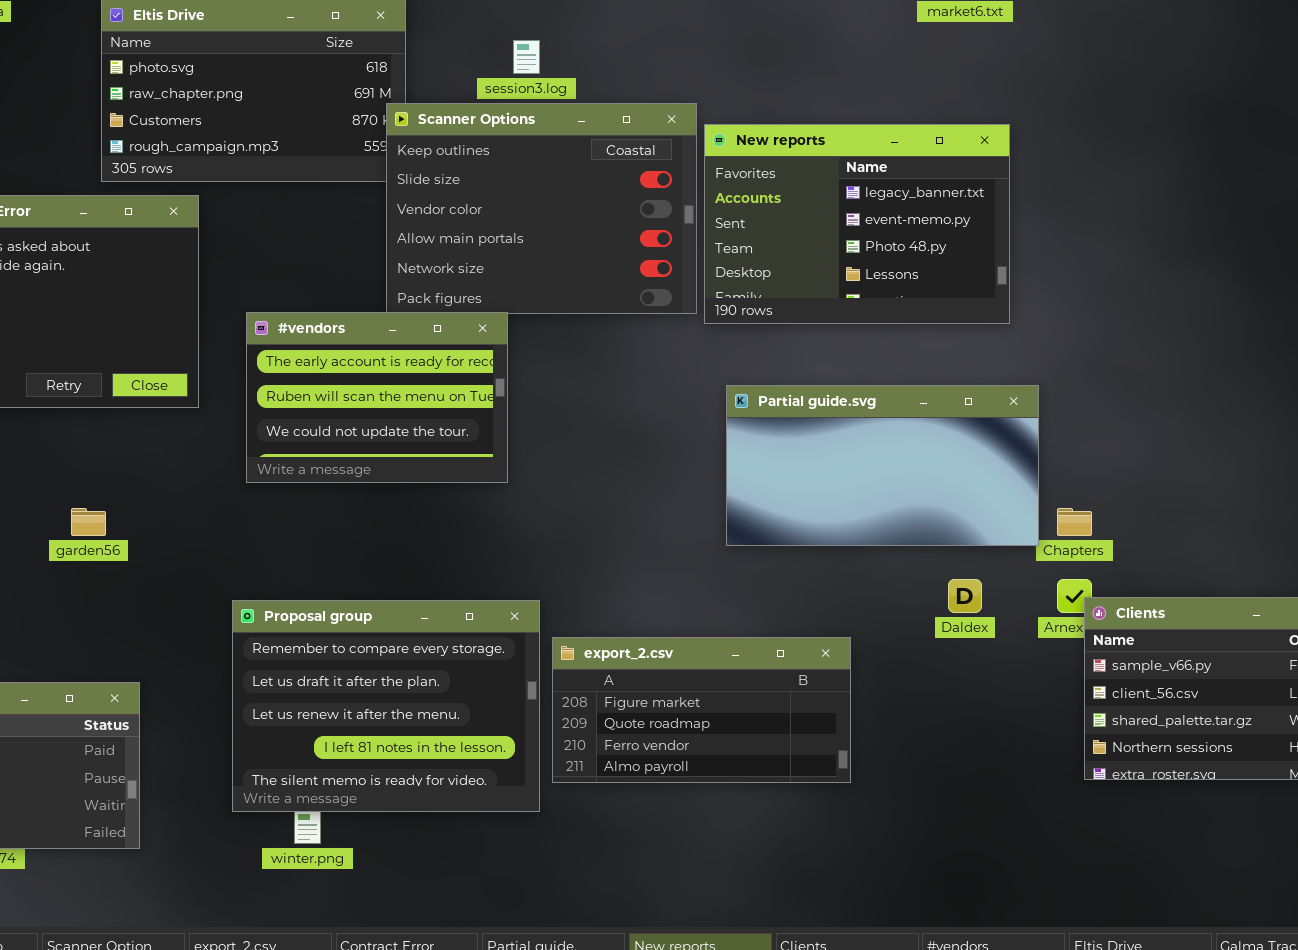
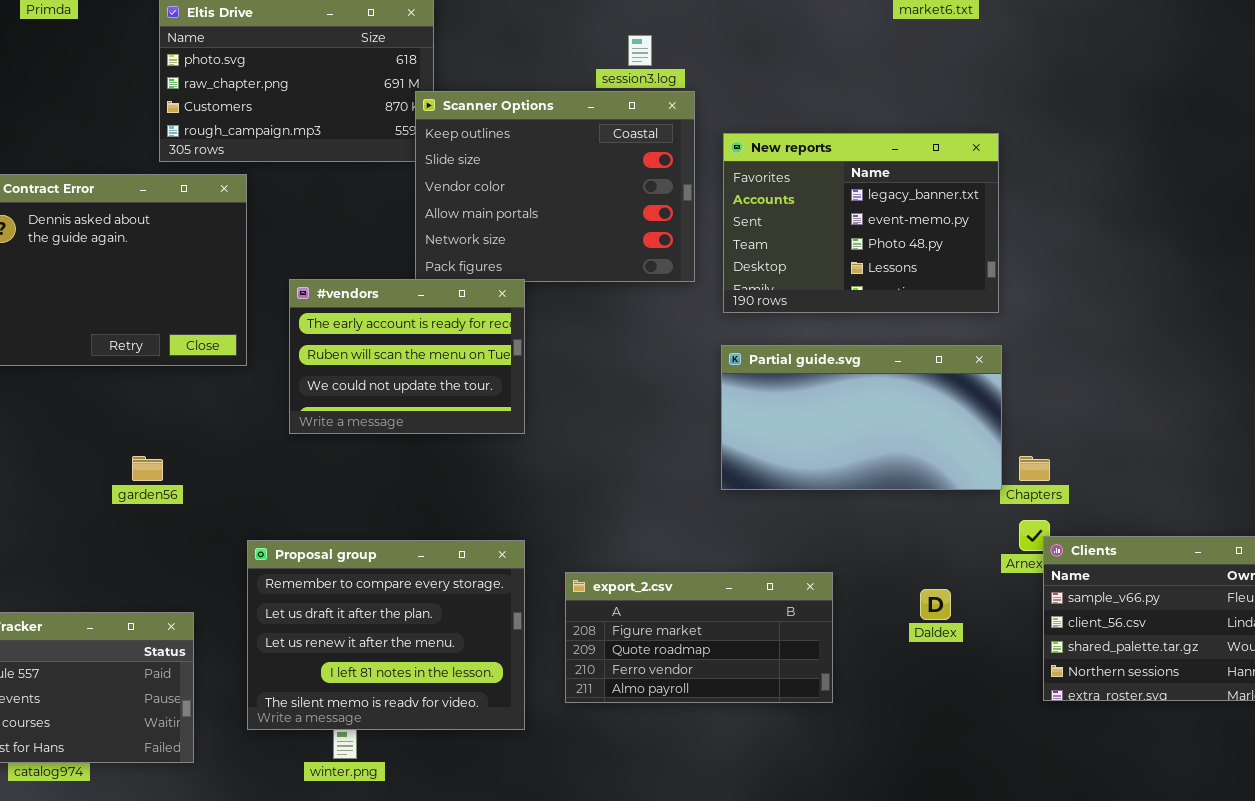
session3.log: [513,40,540,74] -> [628,35,652,66], moved
New reports: [704,124,1010,324] -> [723,133,999,313], moved
Daldex: [948,579,982,613] -> [920,589,951,620], moved
Proposal group: [232,600,540,812] -> [247,540,525,730], moved

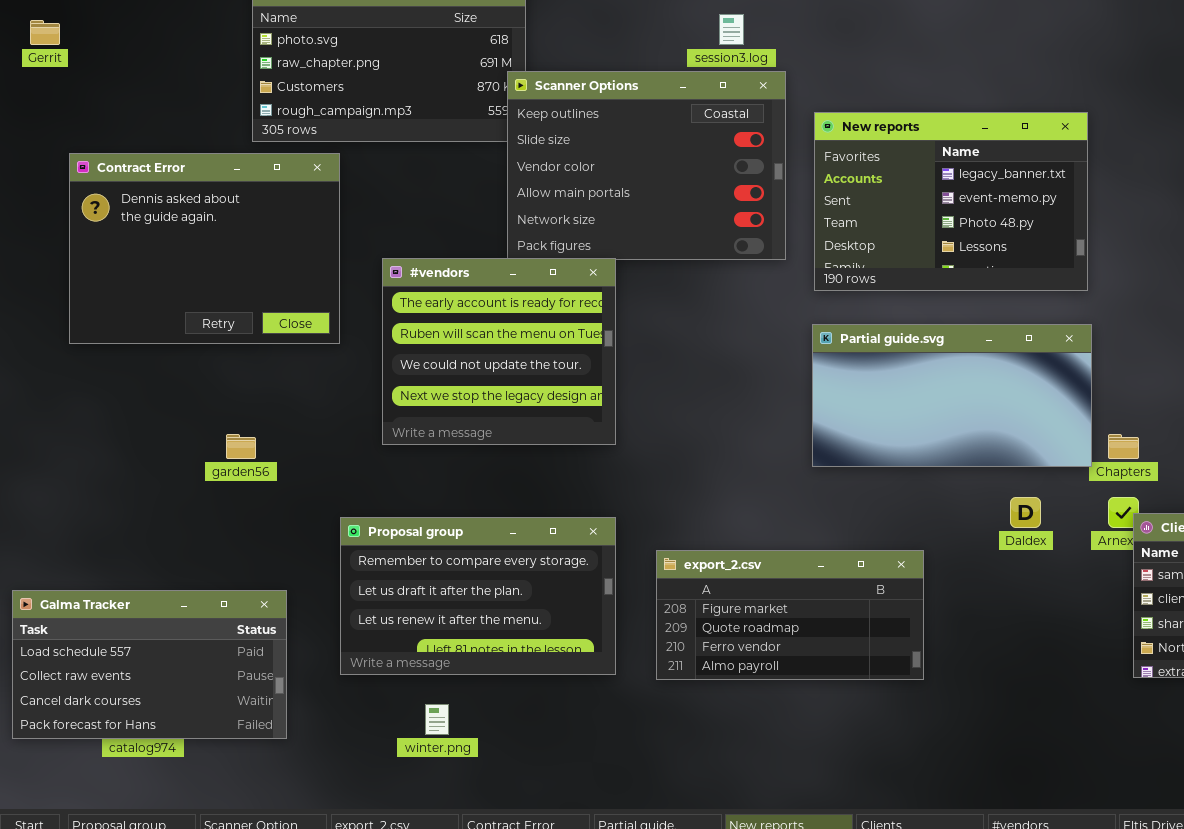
#vendors: [289,279,525,434] -> [382,258,616,445], resized
Proposal group: [247,540,525,730] -> [340,517,616,675], resized
Daldex: [920,589,951,620] -> [1010,497,1041,528], moved

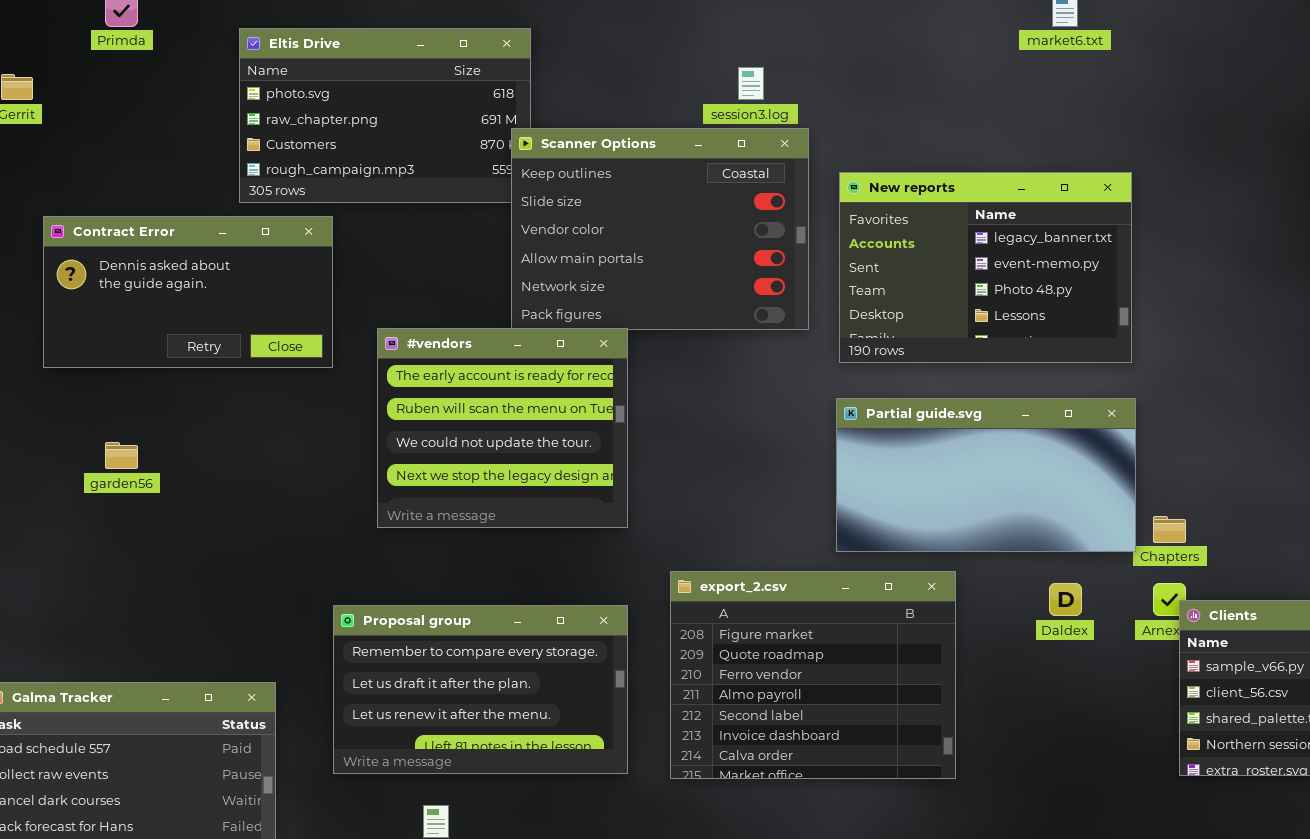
Contract Error: [69,153,340,344] -> [43,216,333,368], resized
garden56: [226,434,256,459] -> [105,442,138,469], moved
export_2.csv: [656,550,924,680] -> [670,571,956,779], resized

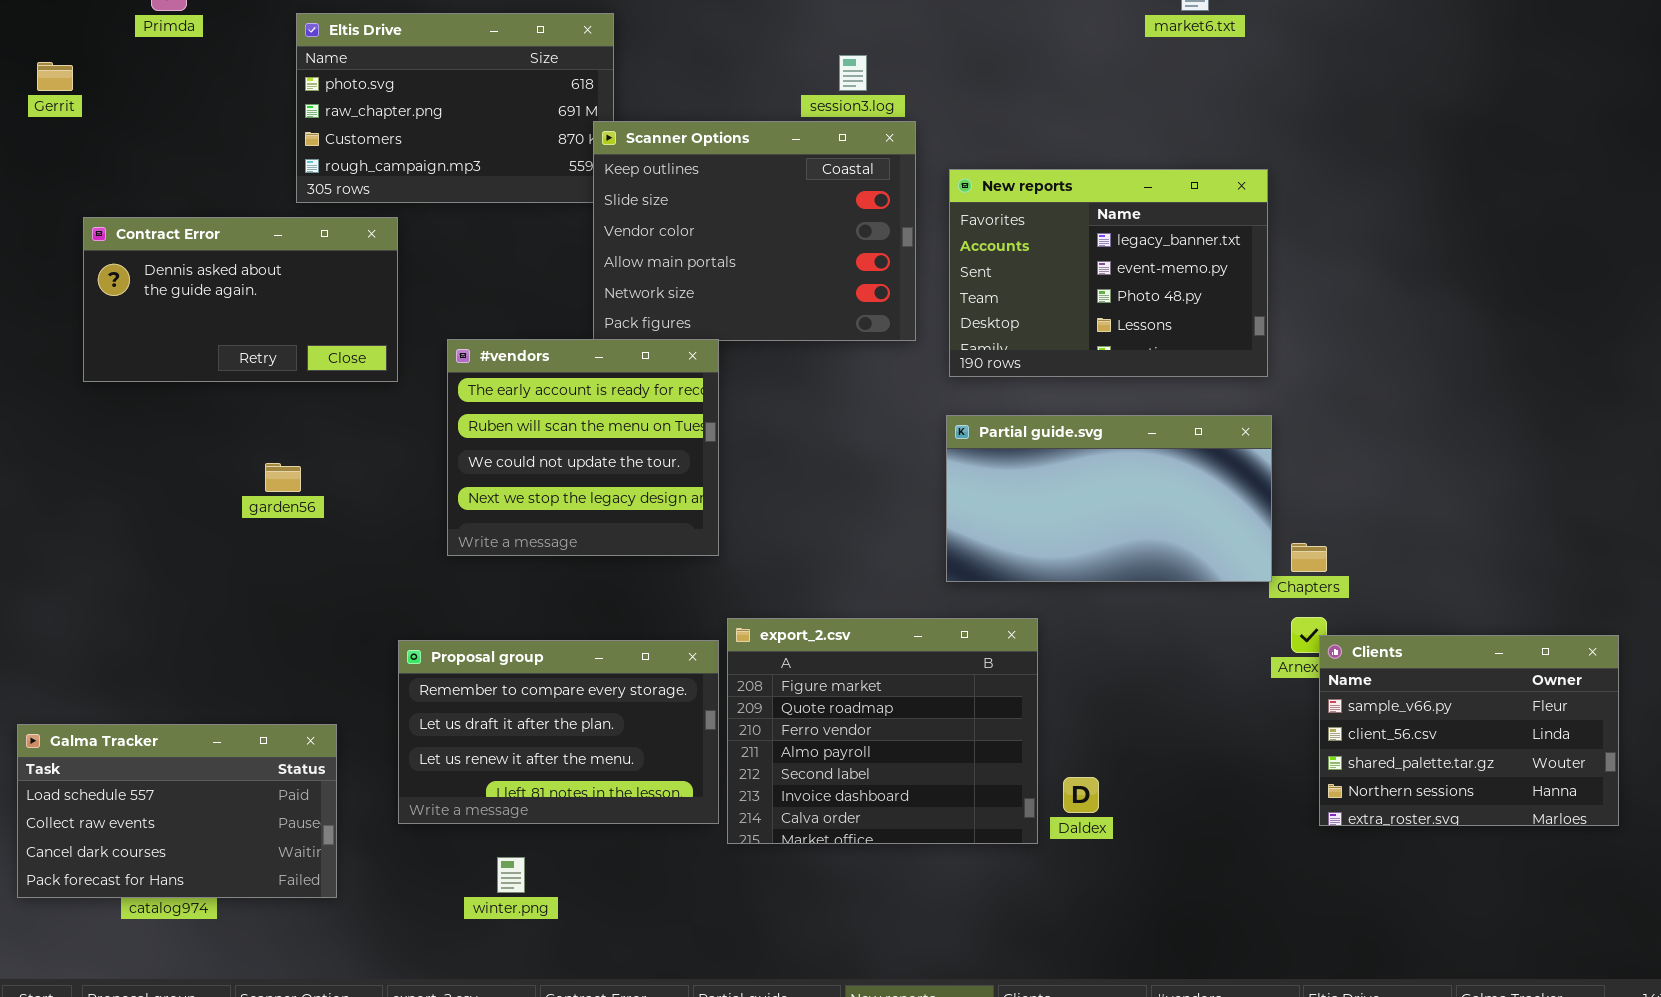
garden56: [105,442,138,469] -> [265,463,301,492], moved
export_2.csv: [670,571,956,779] -> [727,618,1038,844], moved
Daldex: [1049,583,1082,616] -> [1063,777,1099,813], moved

